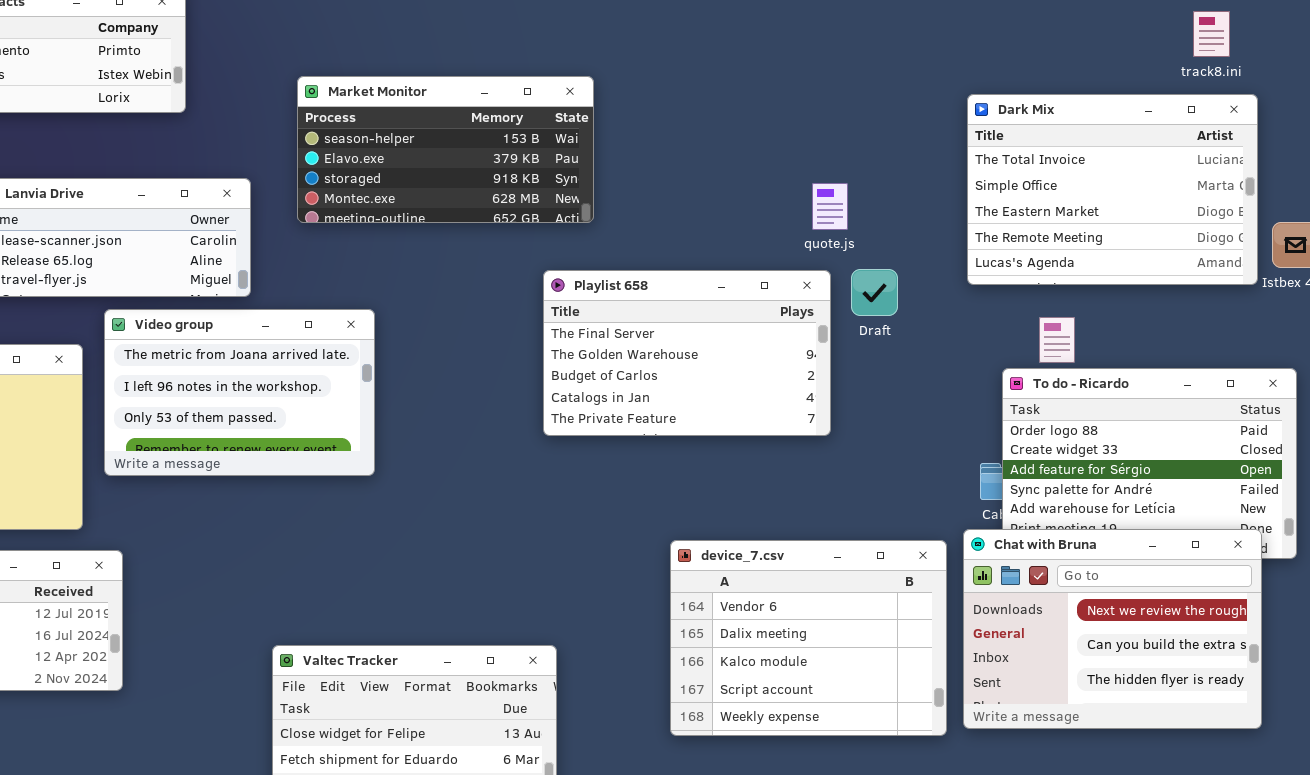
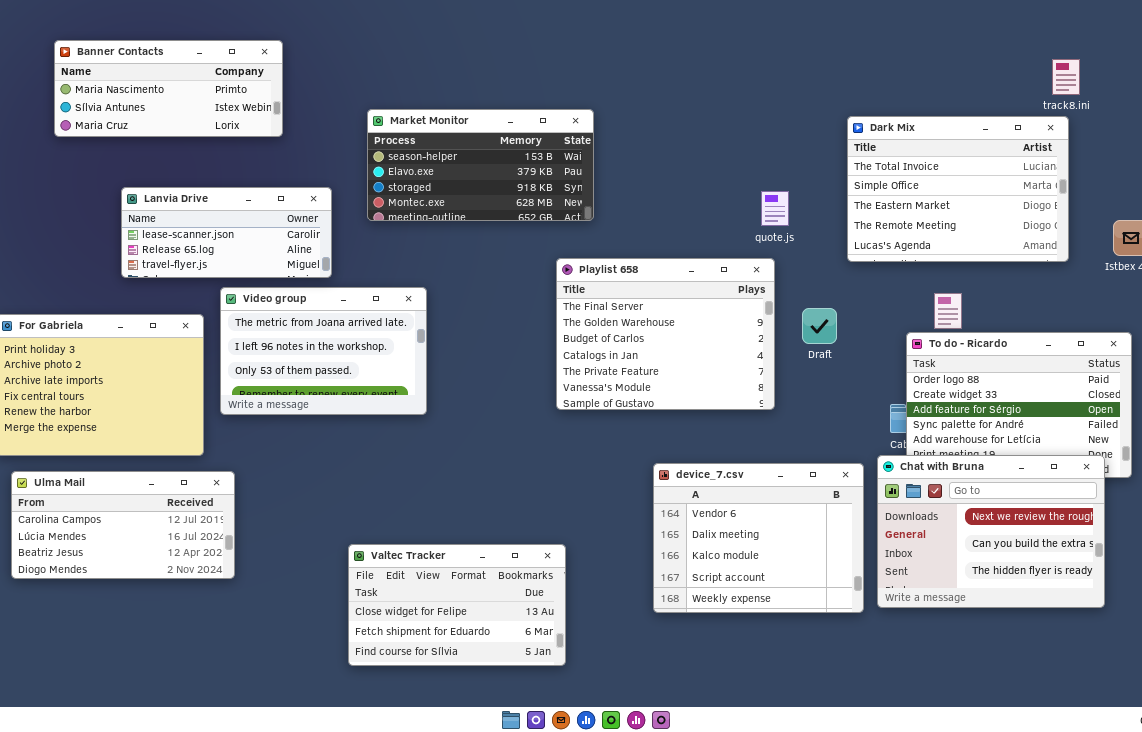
Dark Mix: [967,94,1258,285] -> [847,116,1069,262], moved
Draft: [851,269,898,316] -> [802,308,837,344], moved
Playlist 658: [543,270,831,436] -> [556,258,775,410], resized

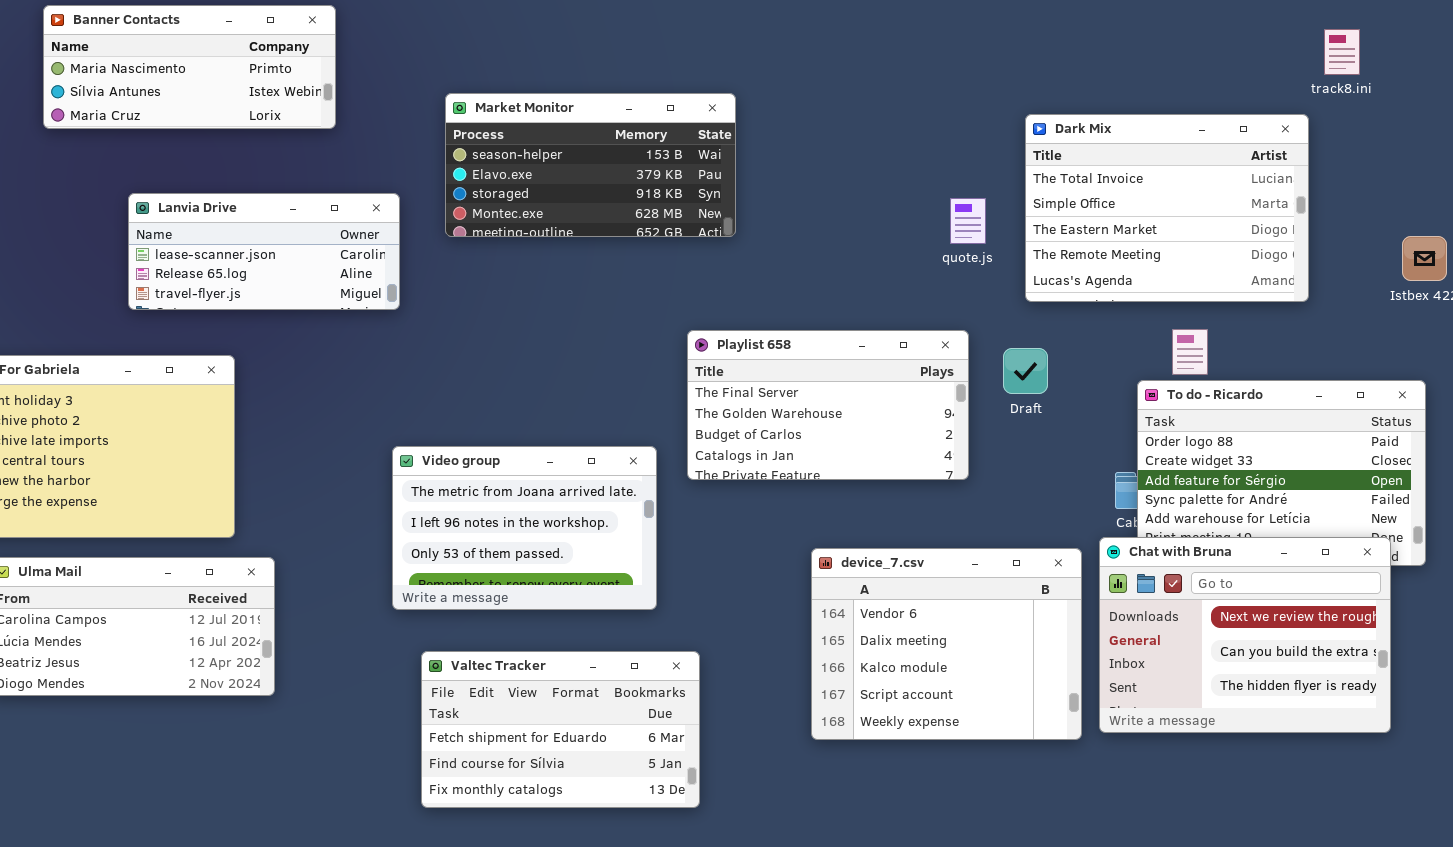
Dark Mix: [847,116,1069,262] -> [1025,114,1309,302], moved
Playlist 658: [556,258,775,410] -> [687,330,969,480], resized
Video group: [220,287,427,415] -> [392,446,657,610], moved
Valtec Tracker: [348,544,566,666] -> [421,651,700,808], scrolled down 1 row

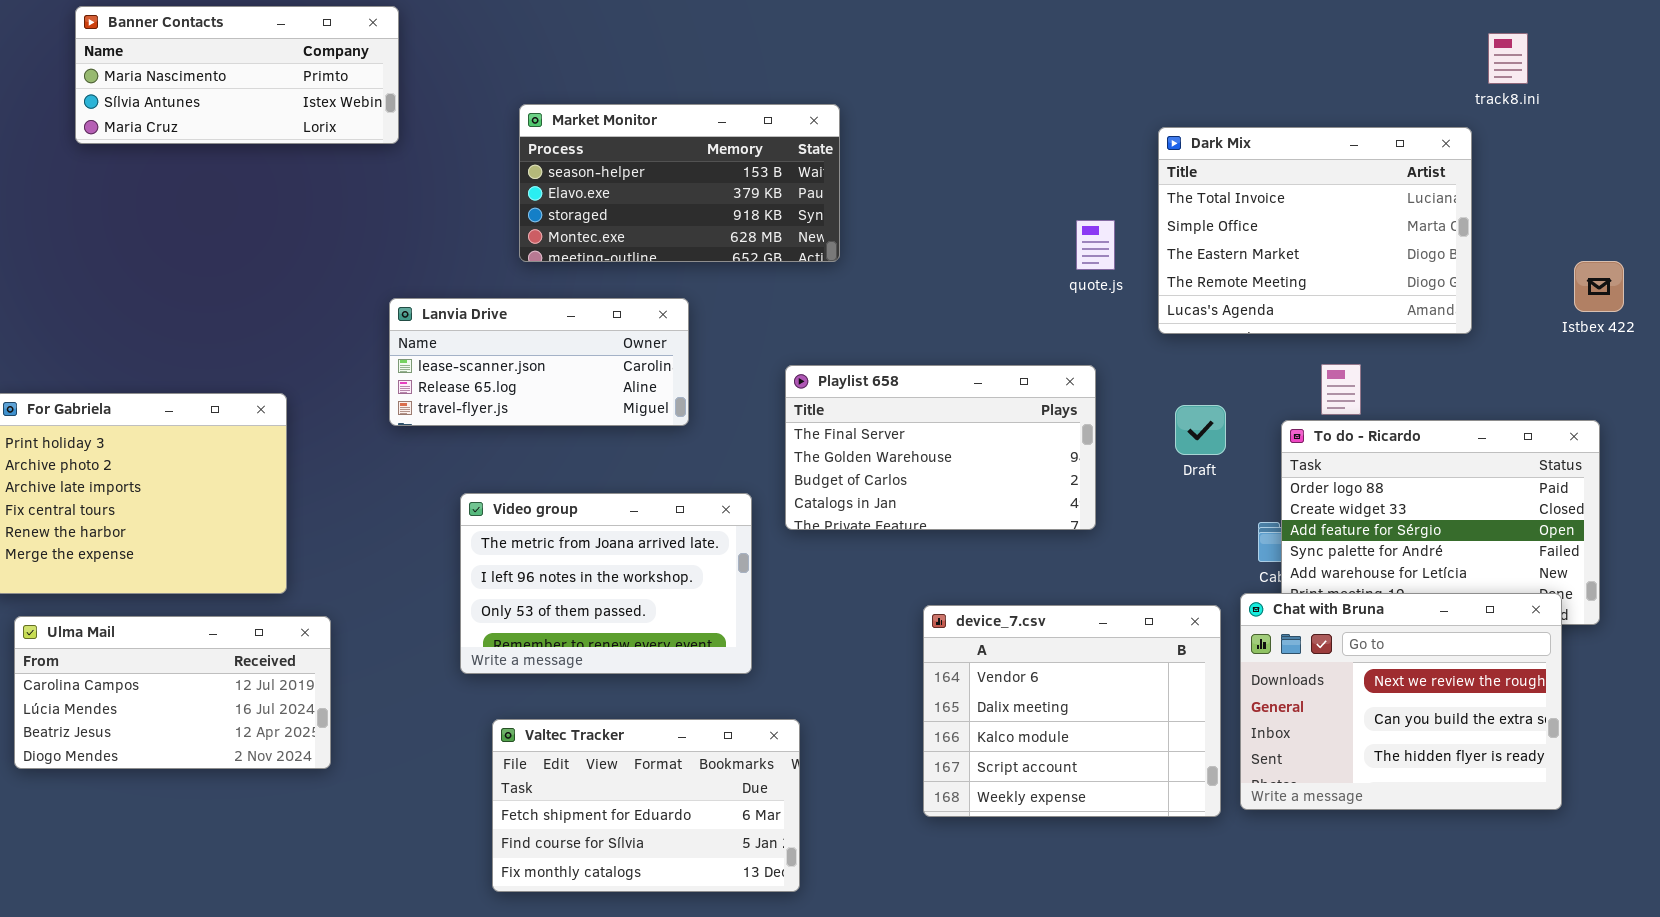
Lanvia Drive: [128,193,400,310] -> [389,298,689,426], moved
Draft: [1003,348,1048,394] -> [1175,405,1226,455], moved

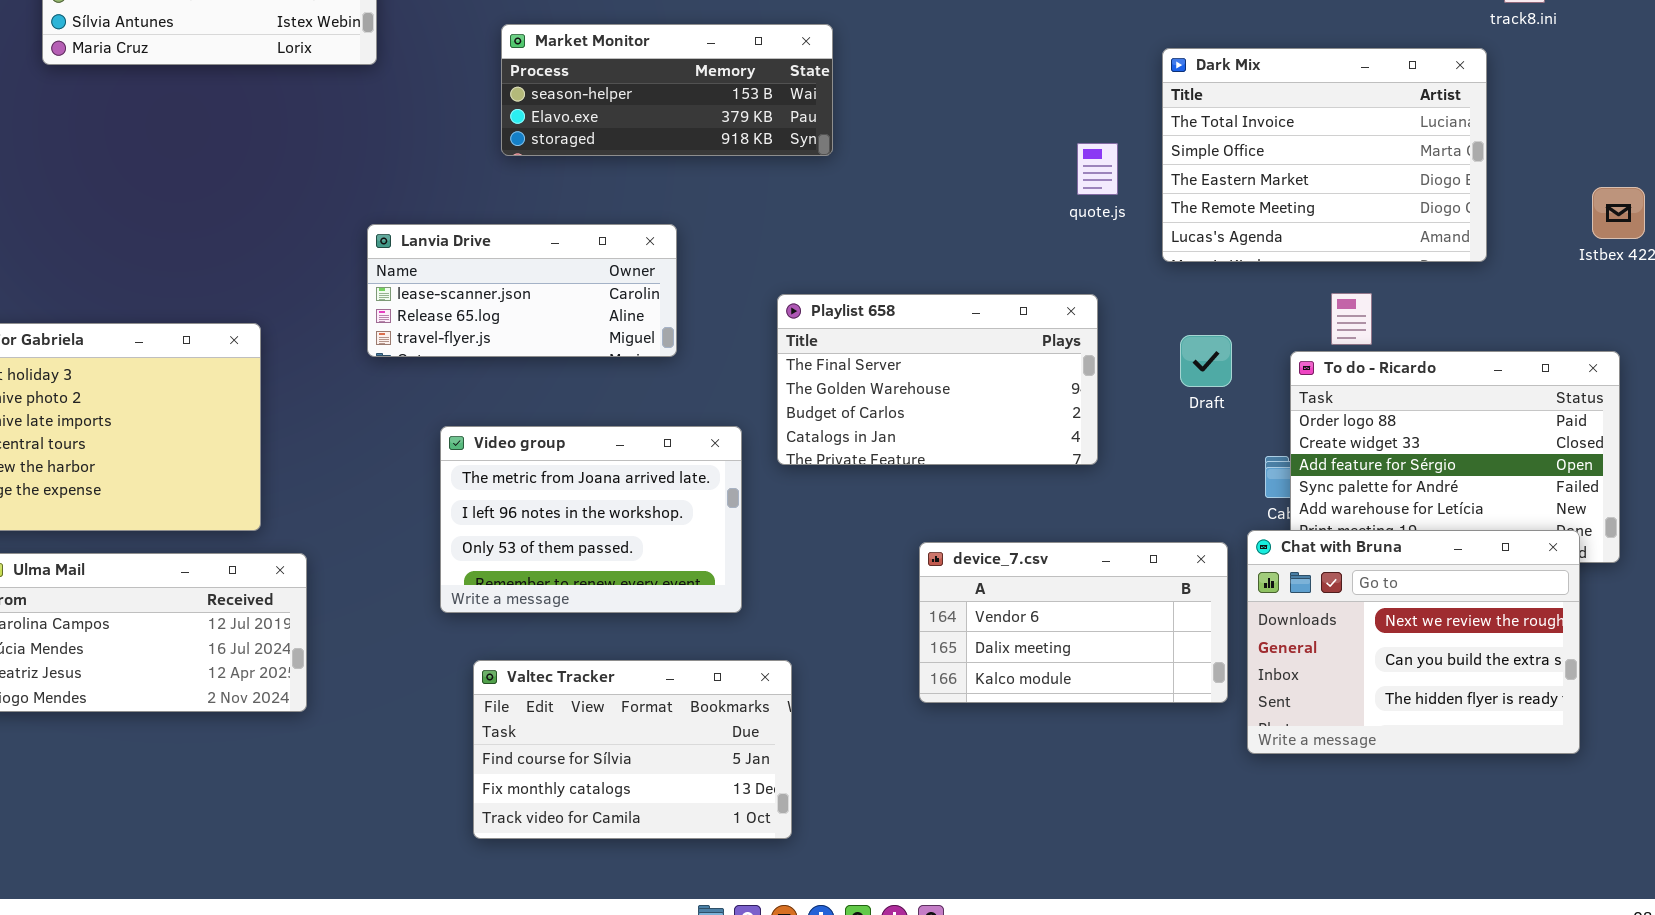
Market Monitor: [519,104,840,262] -> [501,24,833,156], resized
device_7.csv: [923,605,1221,817] -> [919,542,1228,703], resized
Valtec Tracker: [492,719,800,892] -> [473,660,792,839], scrolled down 1 row

